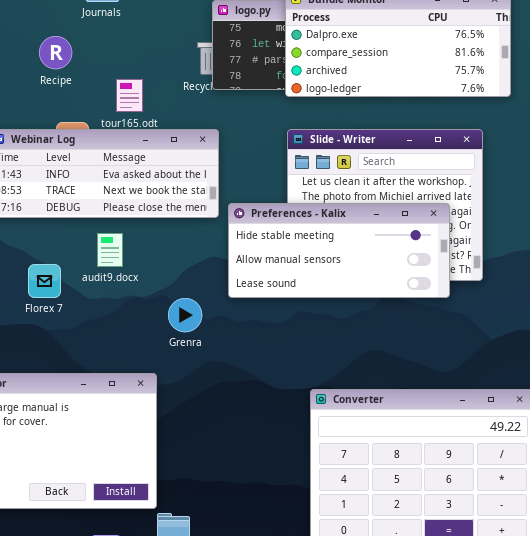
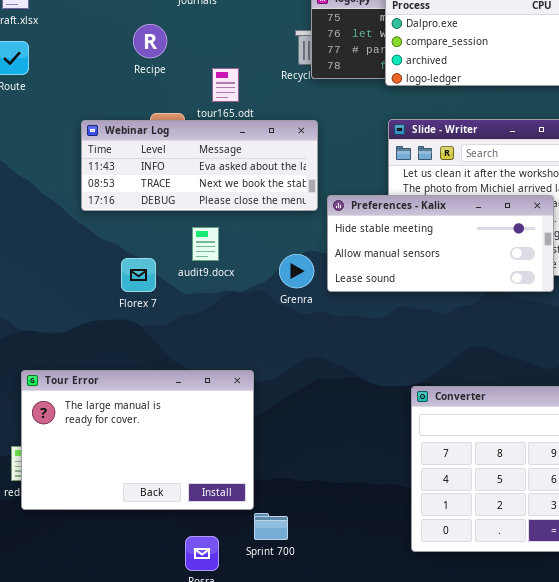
Grenra: [168,298,202,332] -> [279,254,314,288], moved

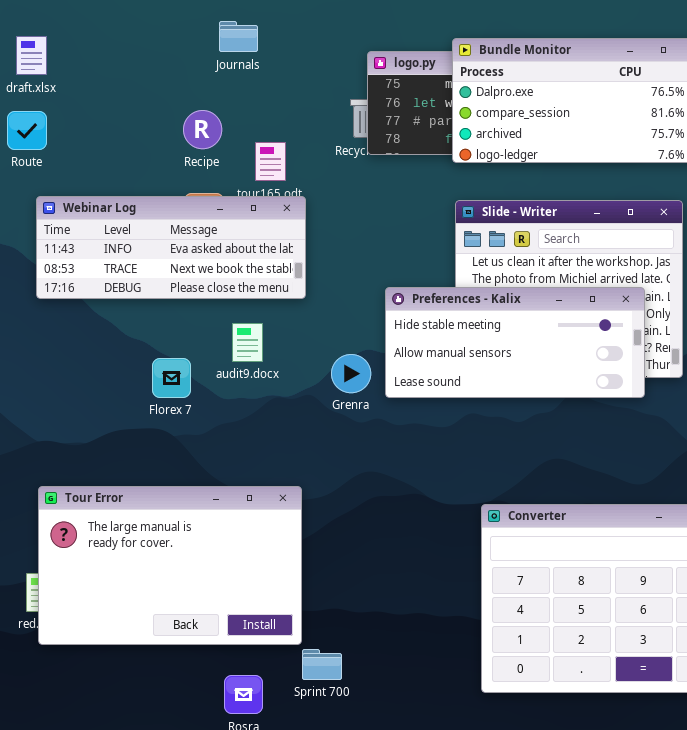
Recipe: [133,24,167,58] -> [183,110,222,149], moved
Webinar Log: [81,120,318,211] -> [36,196,306,299], moved

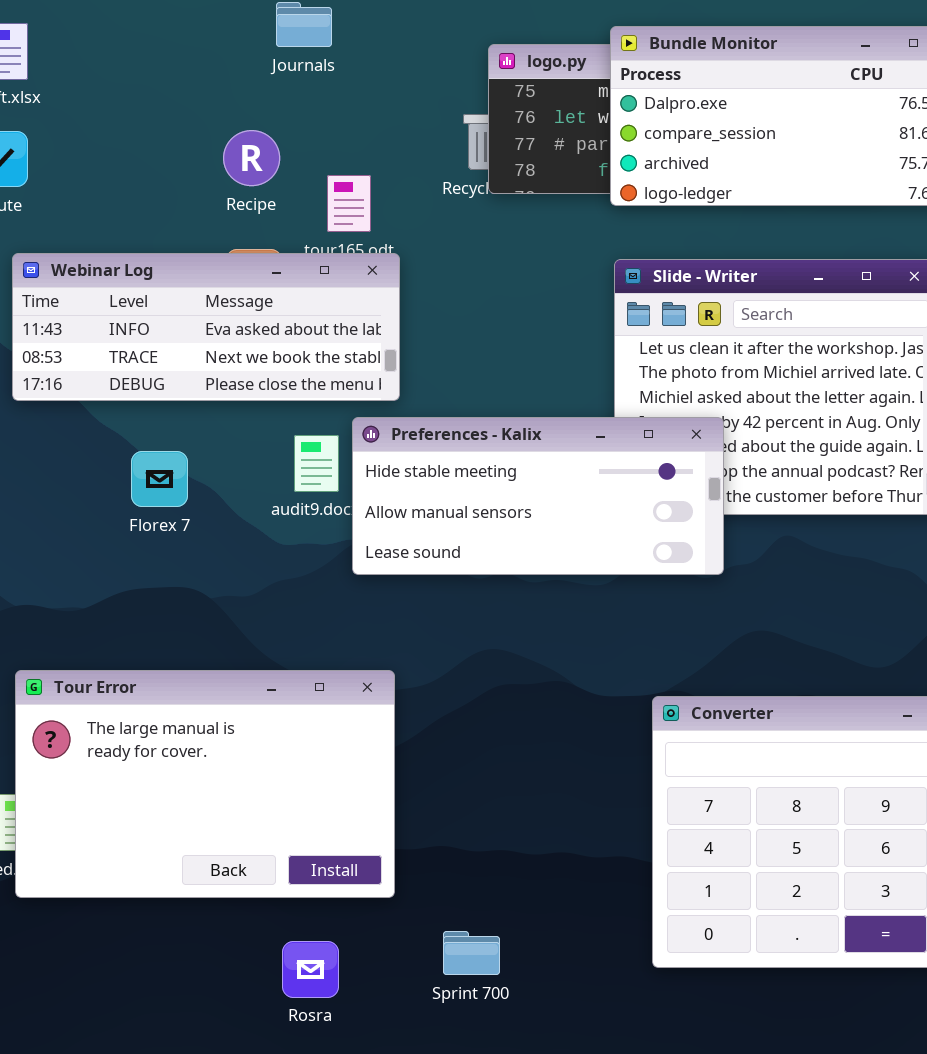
Preferences - Kalix: [385,287,645,398] -> [352,417,724,575], moved
Florex 7: [152,358,191,398] -> [131,451,188,507], moved
Sprint 700: [302,649,342,680] -> [443,931,500,975], moved

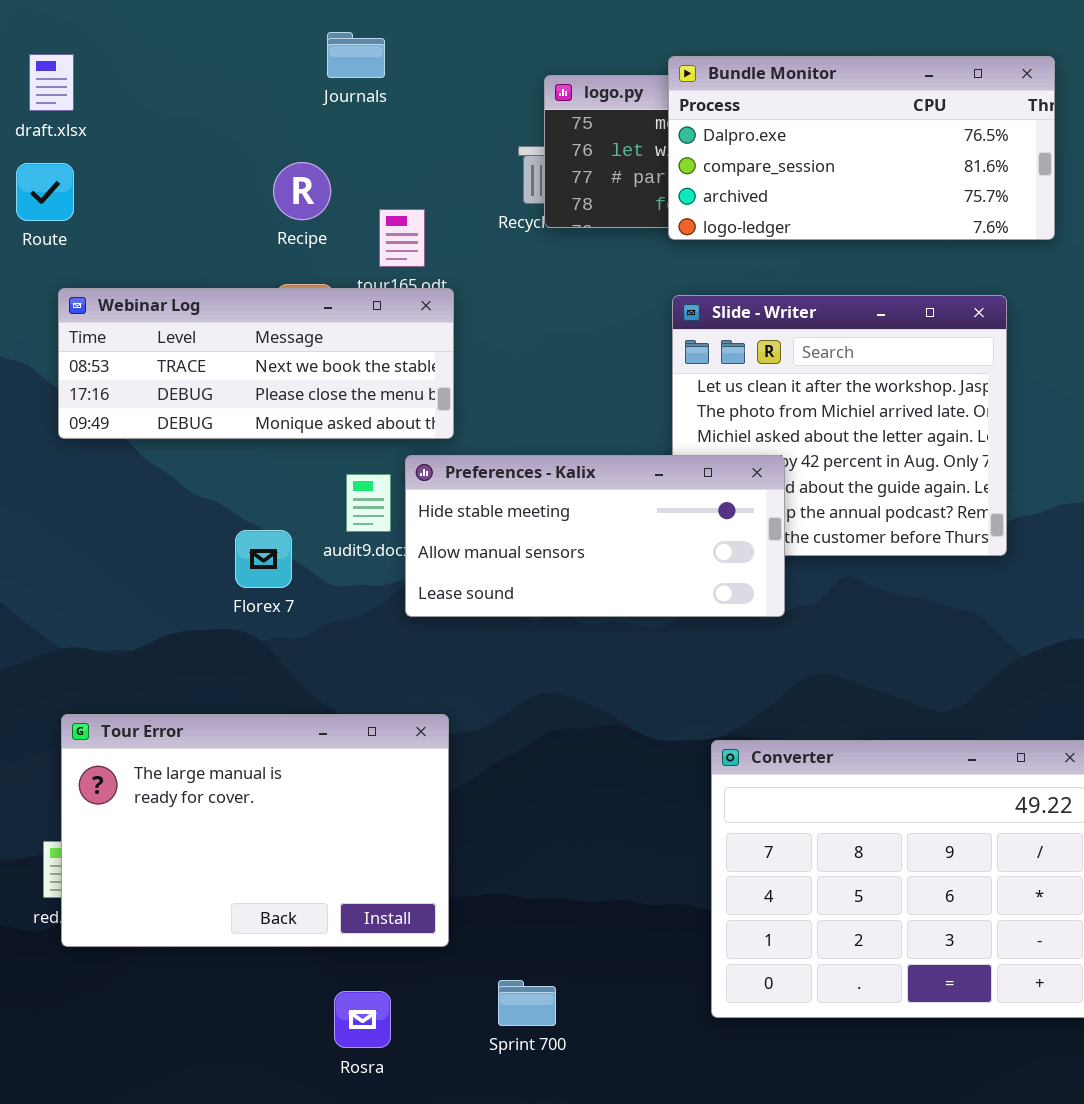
Webinar Log: [12,253,400,401] -> [58,288,454,439], scrolled down 1 row
Florex 7: [131,451,188,507] -> [235,530,292,588], moved

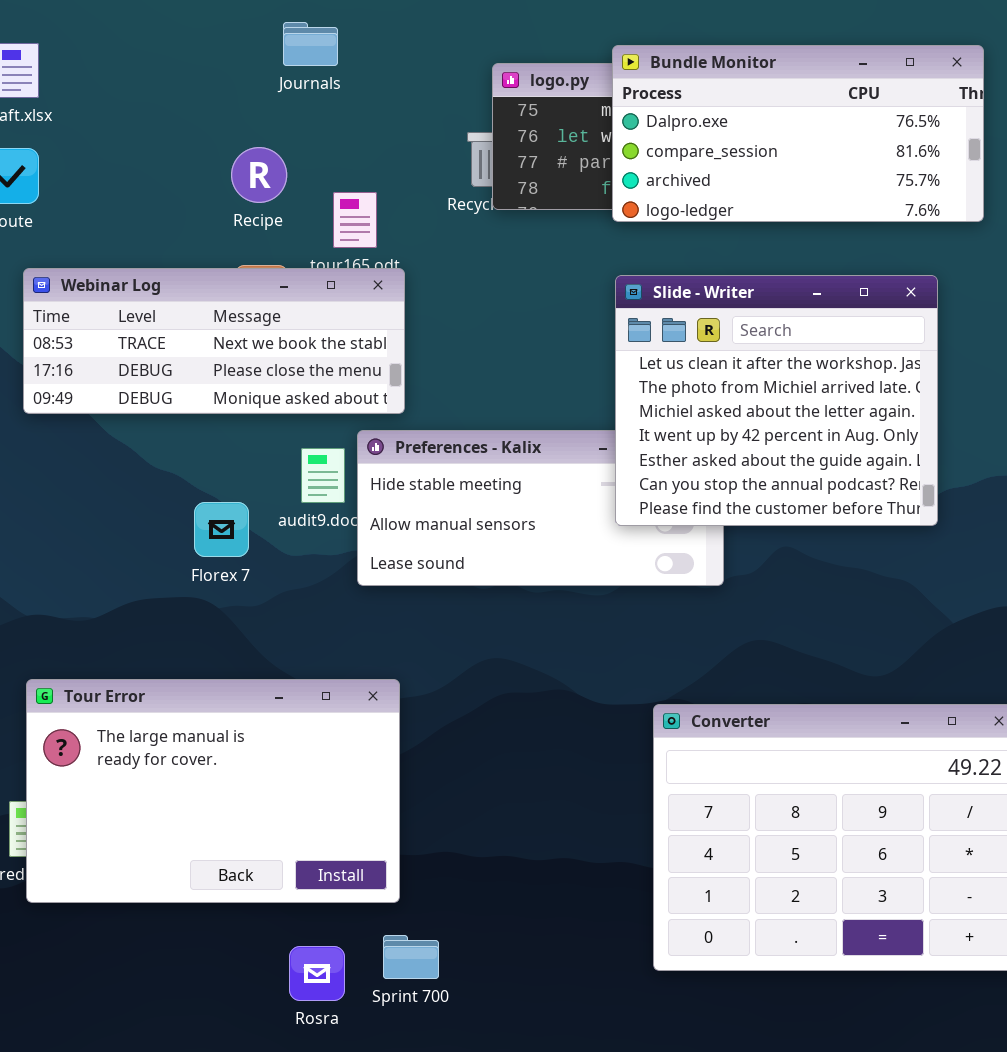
Slide - Writer: [672,295,1007,556] -> [615,275,938,526], raised
Sprint 700: [498,980,556,1026] -> [383,935,439,979], moved

